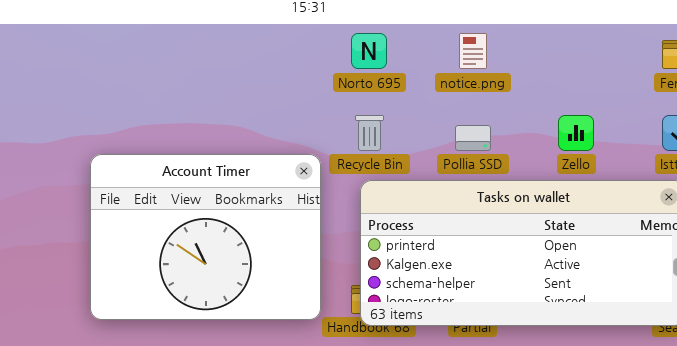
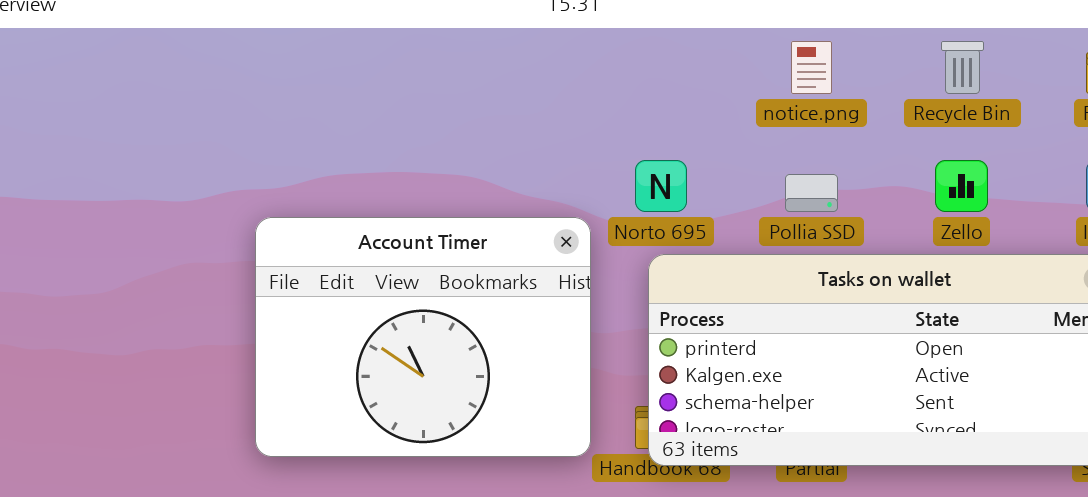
Norto 695: [351,33,387,69] -> [635,160,687,212], moved
Recycle Bin: [355,115,384,151] -> [941,41,984,94], moved

